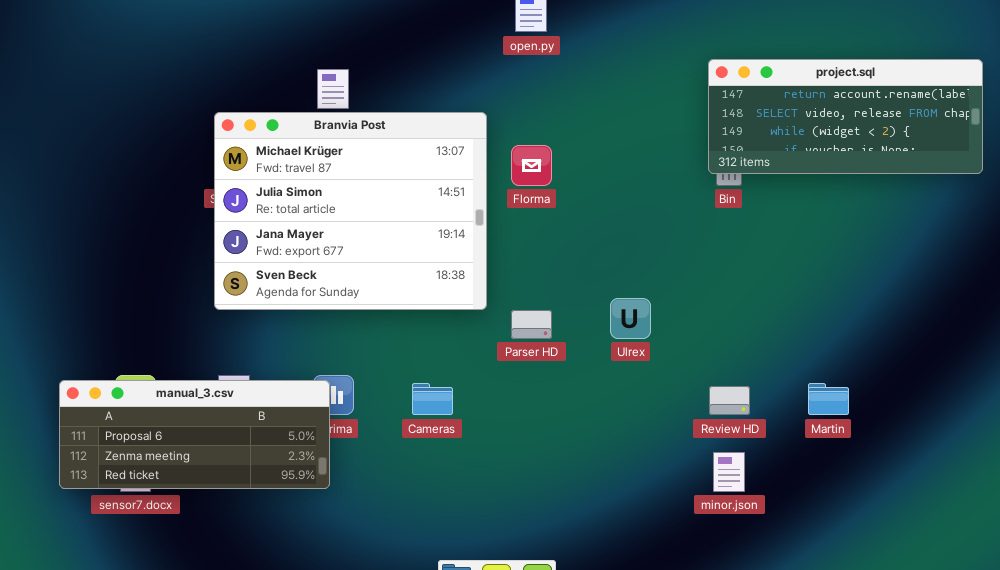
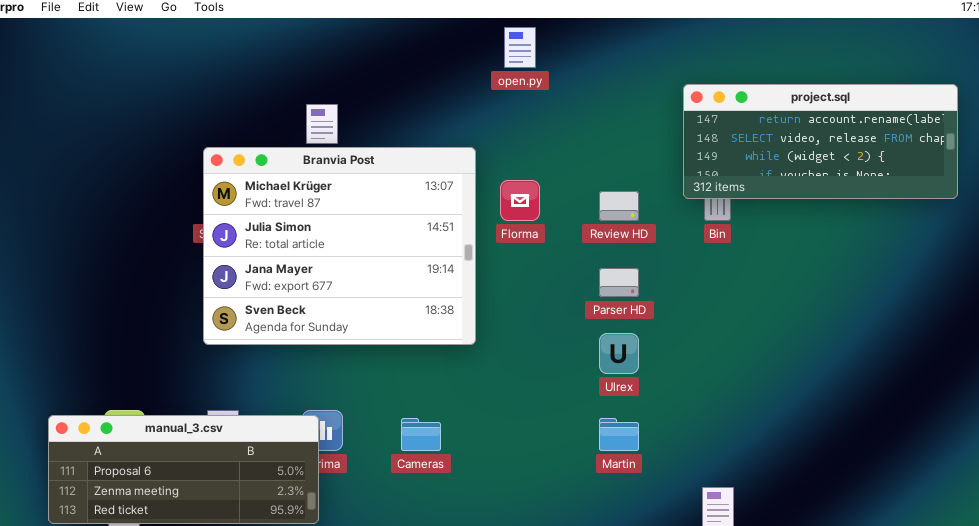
project.sql: [708,59,983,174] -> [683,84,958,199], moved
Parser HD: [511,310,552,339] -> [599,268,639,297], moved
Martin: [808,383,849,415] -> [599,418,639,451], moved
Review HD: [709,386,750,415] -> [599,191,639,221], moved

